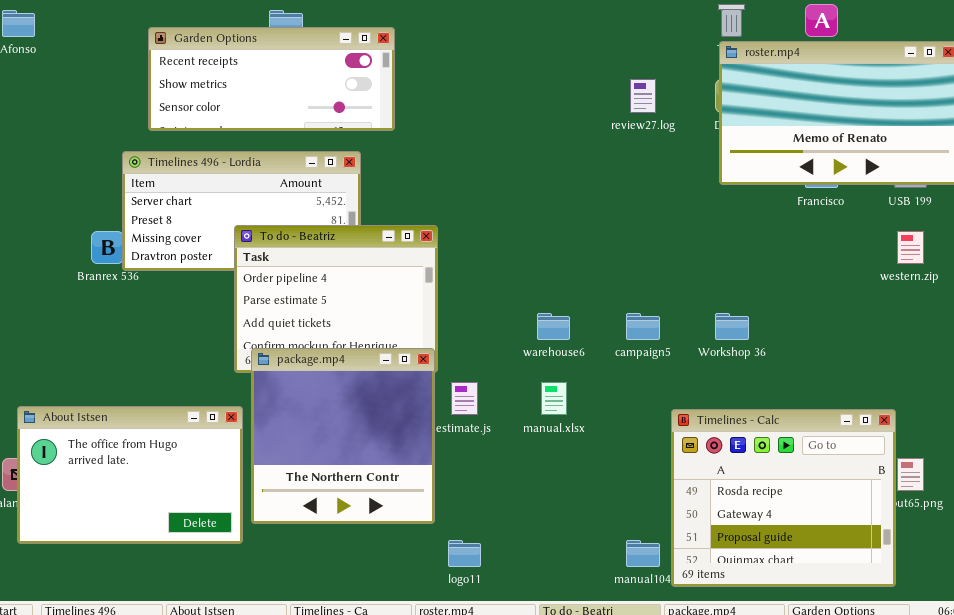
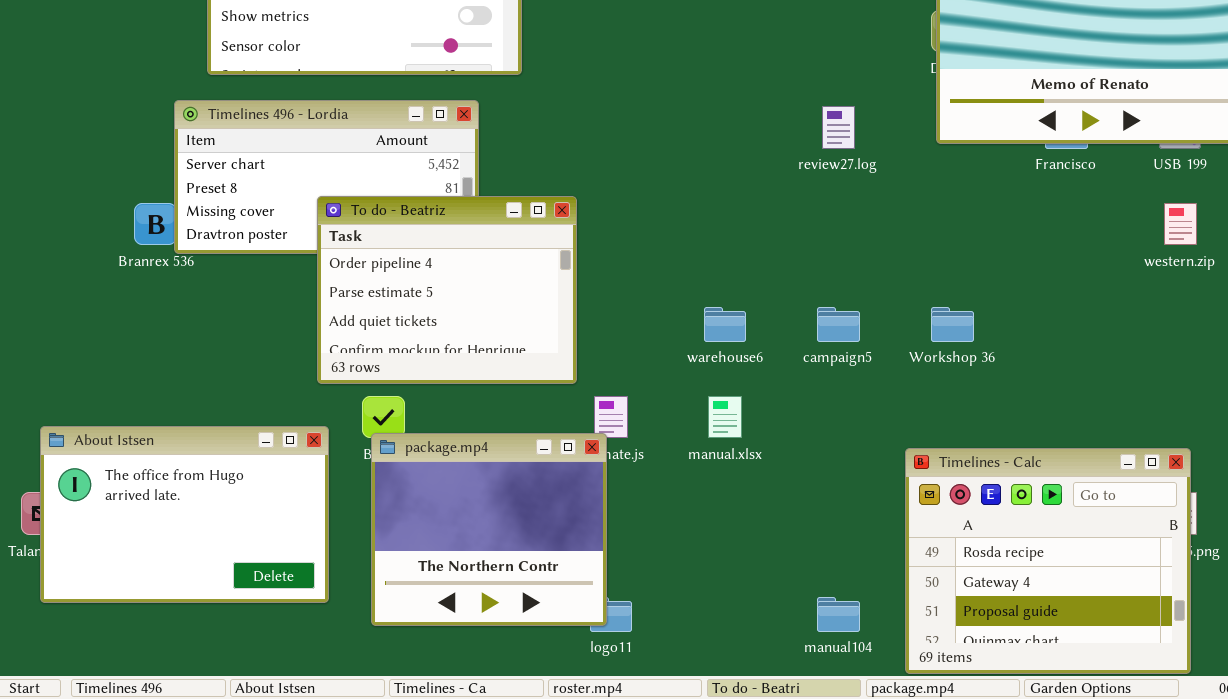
review27.log: [630,79,656,113] -> [822,106,855,149], moved
package.mp4: [251,348,435,524] -> [371,433,607,626], moved, resized
Timelines - Calc: [671,409,896,587] -> [905,448,1191,674], moved

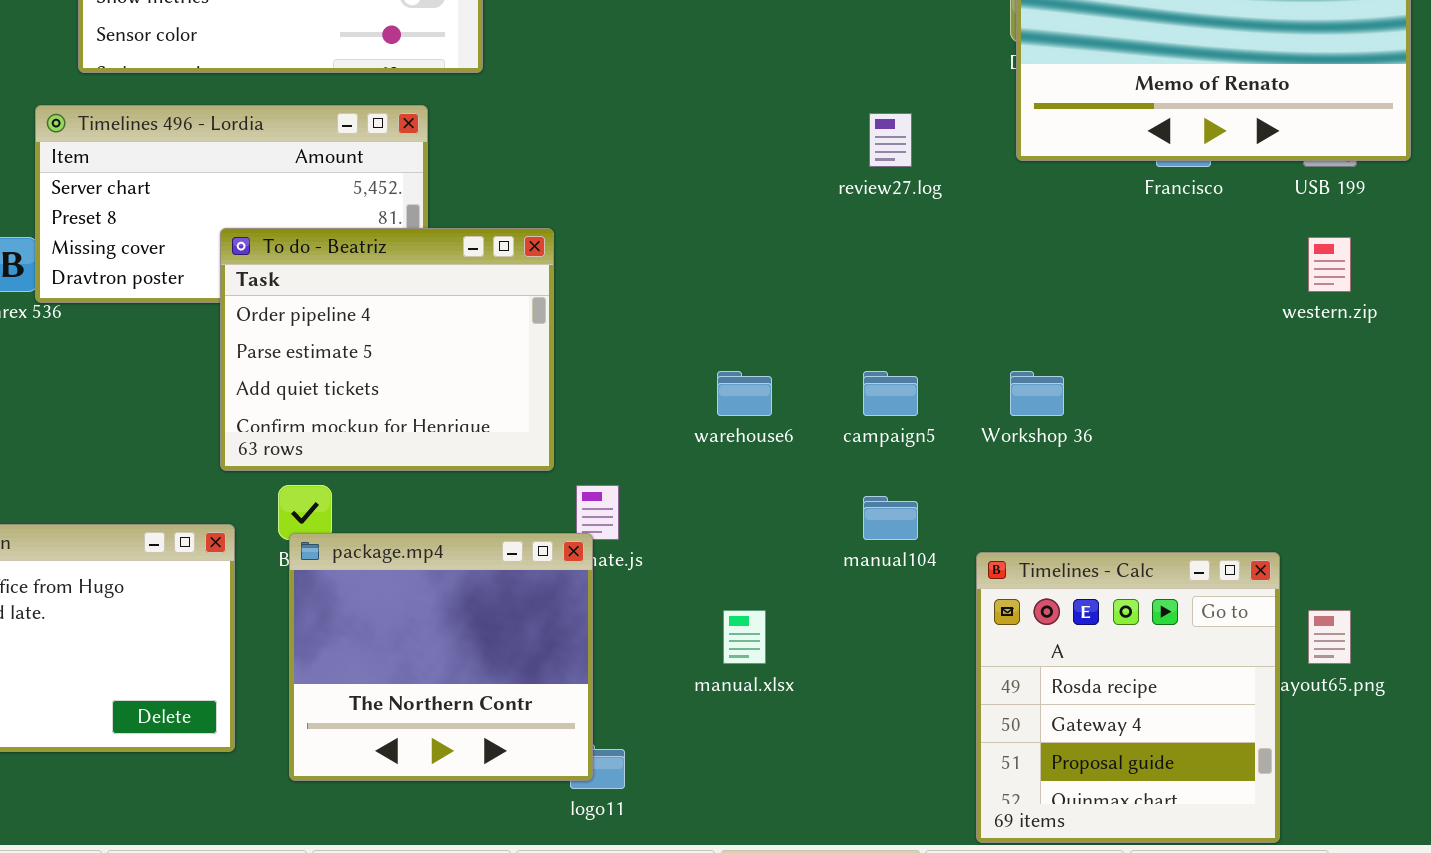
manual.xlsx: [708,396,742,438] -> [723,610,766,664], moved
Timelines - Calc: [905,448,1191,674] -> [976,552,1280,843], resized
manual104: [817,597,860,632] -> [863,496,918,540], moved

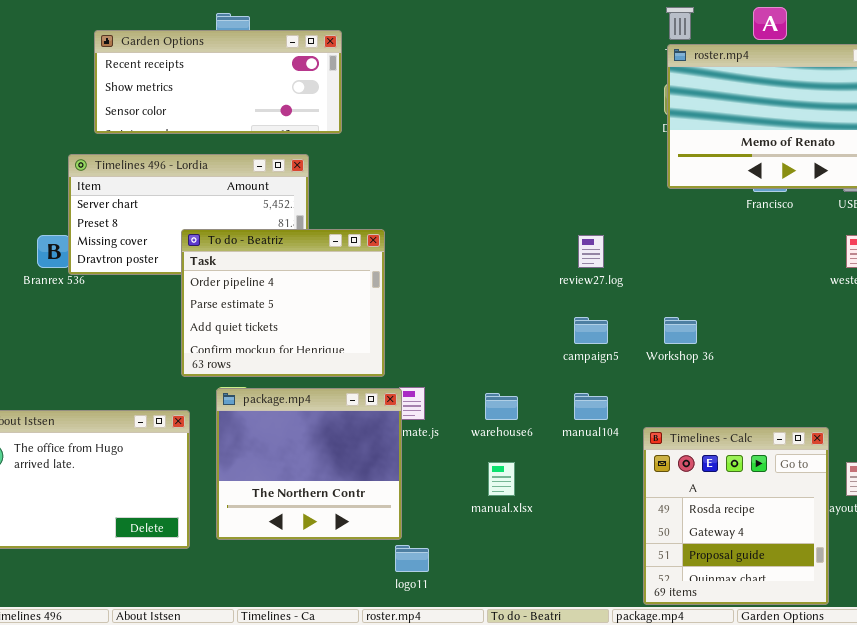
review27.log: [869,113,912,167] -> [578,235,604,268], moved
warehouse6: [717,371,772,416] -> [485,393,518,420], moved
package.mp4: [289,533,593,781] -> [216,388,402,540], moved

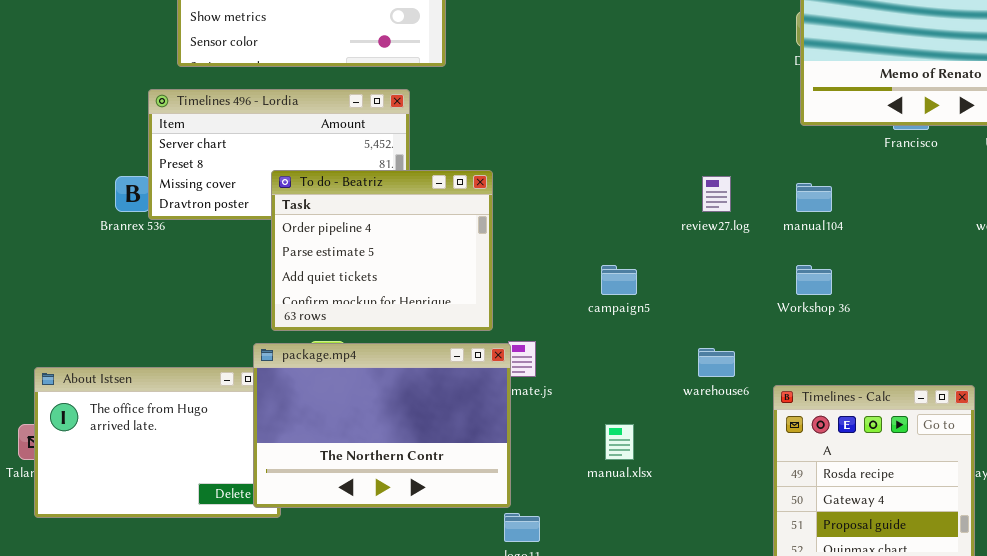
campaign5: [574,317,608,344] -> [601,265,637,295], moved
package.mp4: [216,388,402,540] -> [253,343,511,508], resized
warehouse6: [485,393,518,420] -> [698,348,735,377], moved
manual104: [574,393,608,420] -> [796,183,832,212], moved

